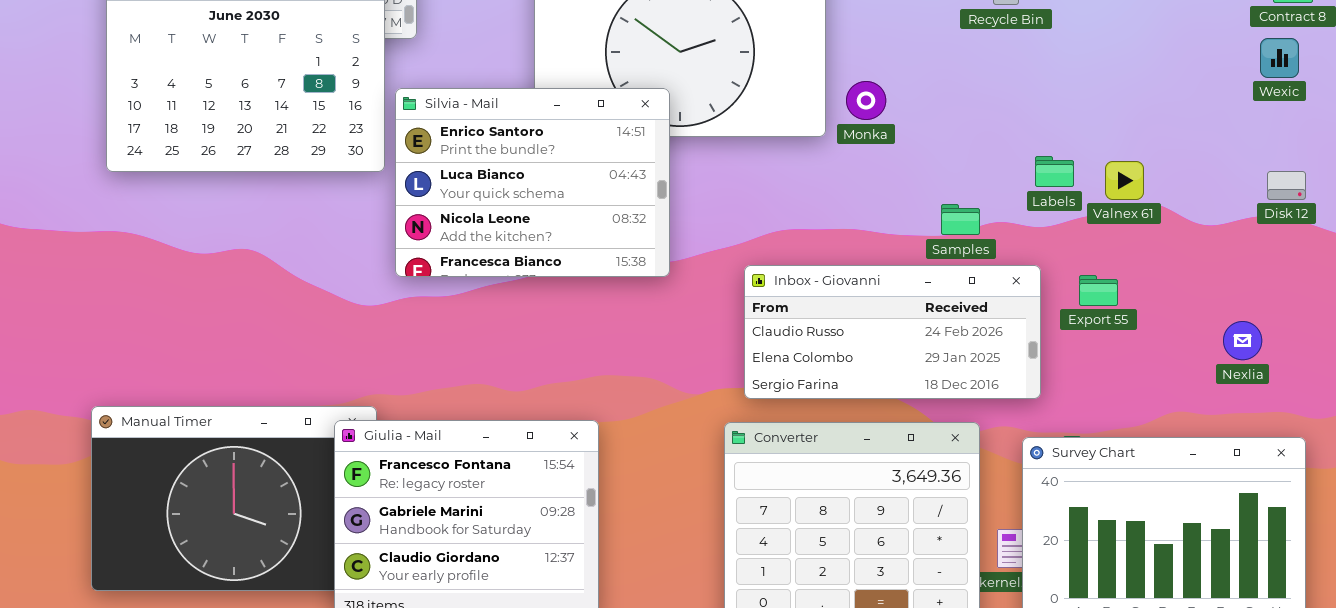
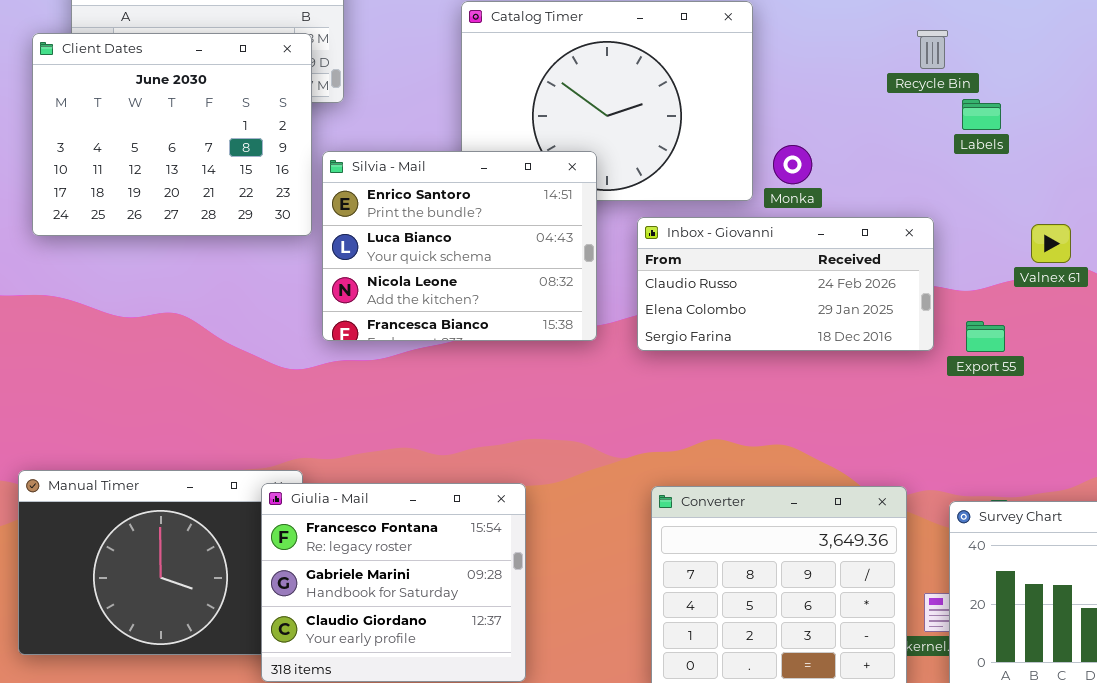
Labels: [1035,156,1074,187] -> [962,99,1001,130], moved
Inbox - Giovanni: [744,265,1041,399] -> [637,217,934,351], moved
Export 55: [1079,275,1118,306] -> [966,321,1005,352], moved

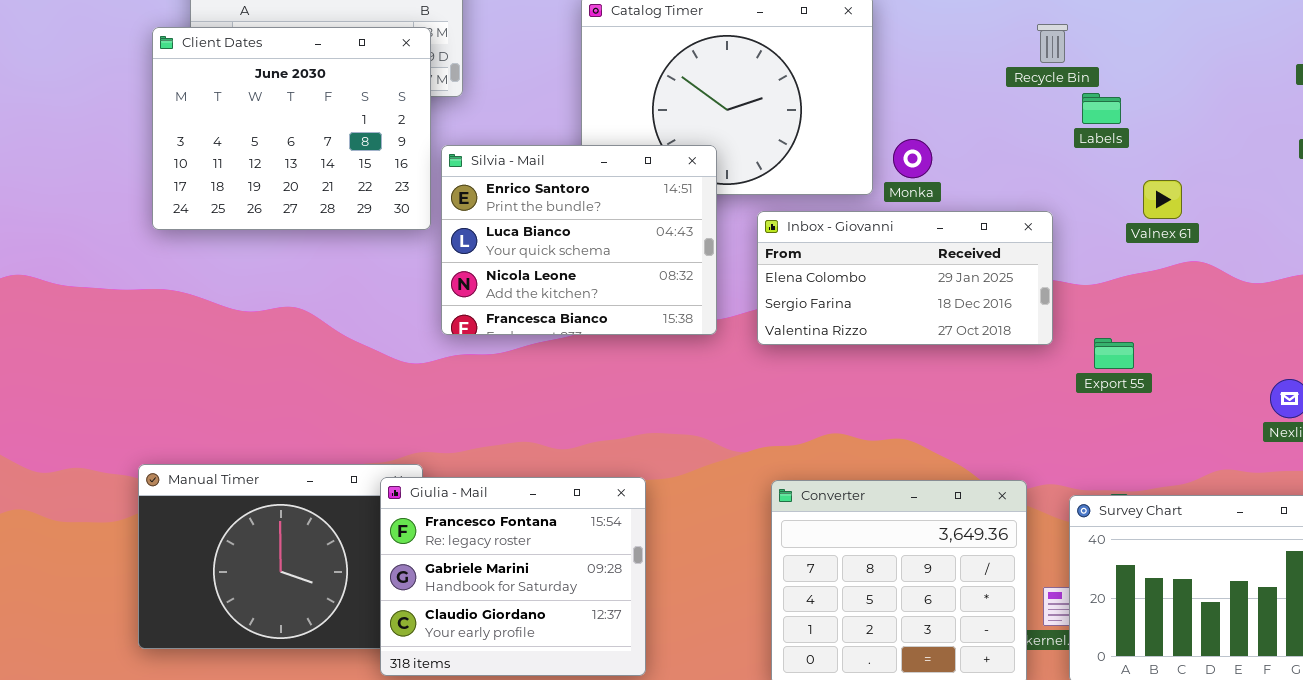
Inbox - Giovanni: [637,217,934,351] -> [757,211,1053,345], scrolled down 1 row
Valnex 61: [1031,224,1071,263] -> [1143,180,1182,219], moved
Export 55: [966,321,1005,352] -> [1094,338,1134,369], moved

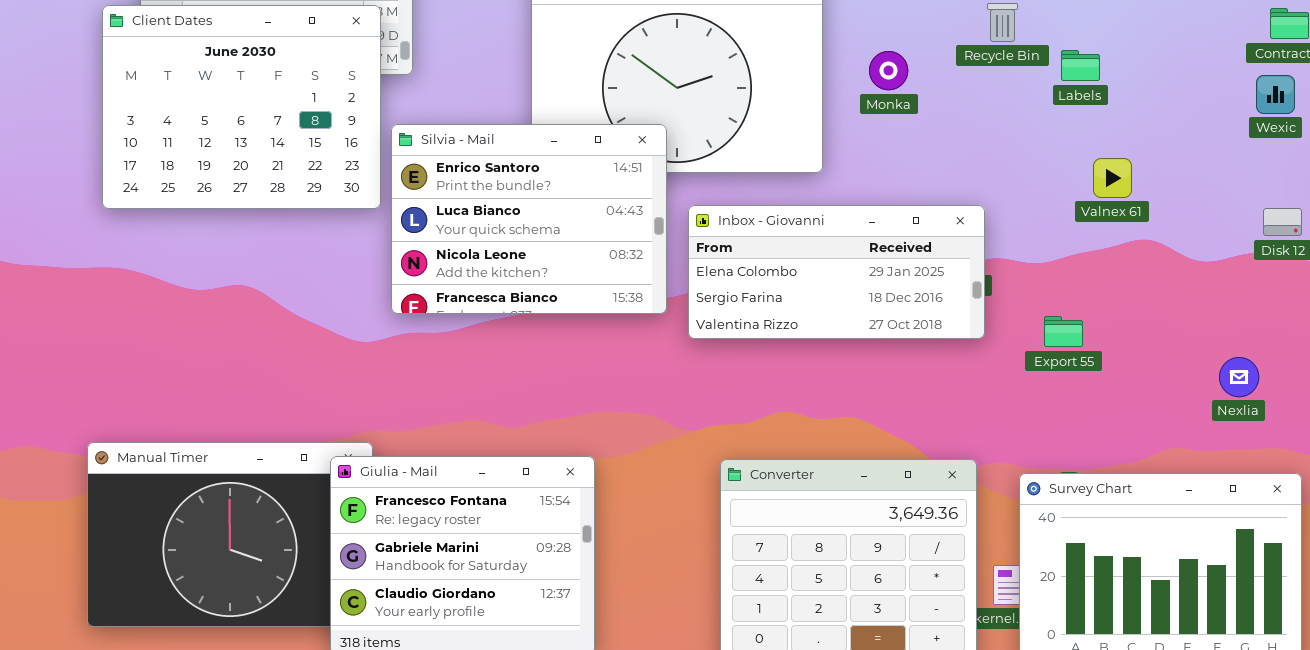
Labels: [1082,93,1121,124] -> [1061,50,1100,81], moved
Monka: [893,139,932,178] -> [869,51,908,90], moved
Inbox - Giovanni: [757,211,1053,345] -> [688,205,985,339], moved

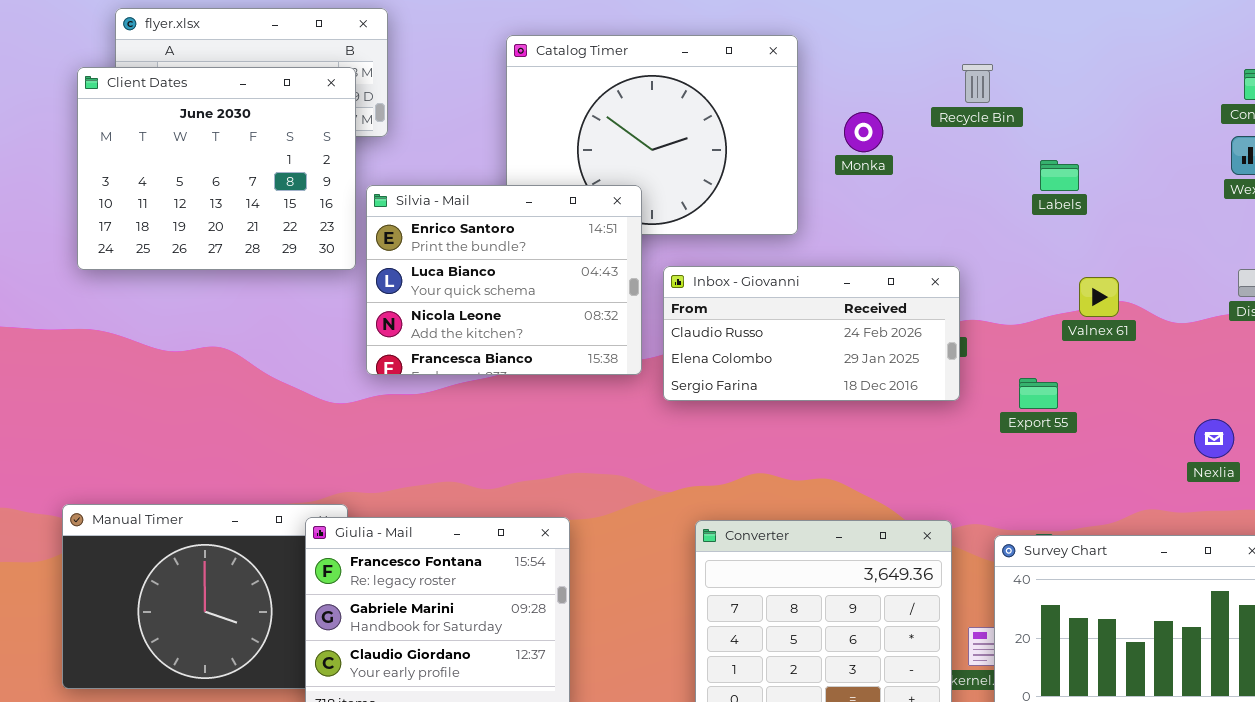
Labels: [1061,50,1100,81] -> [1040,160,1079,191], moved
Valnex 61: [1093,158,1132,198] -> [1079,277,1119,317], moved
Inbox - Giovanni: [688,205,985,339] -> [663,266,960,401], scrolled up 1 row

